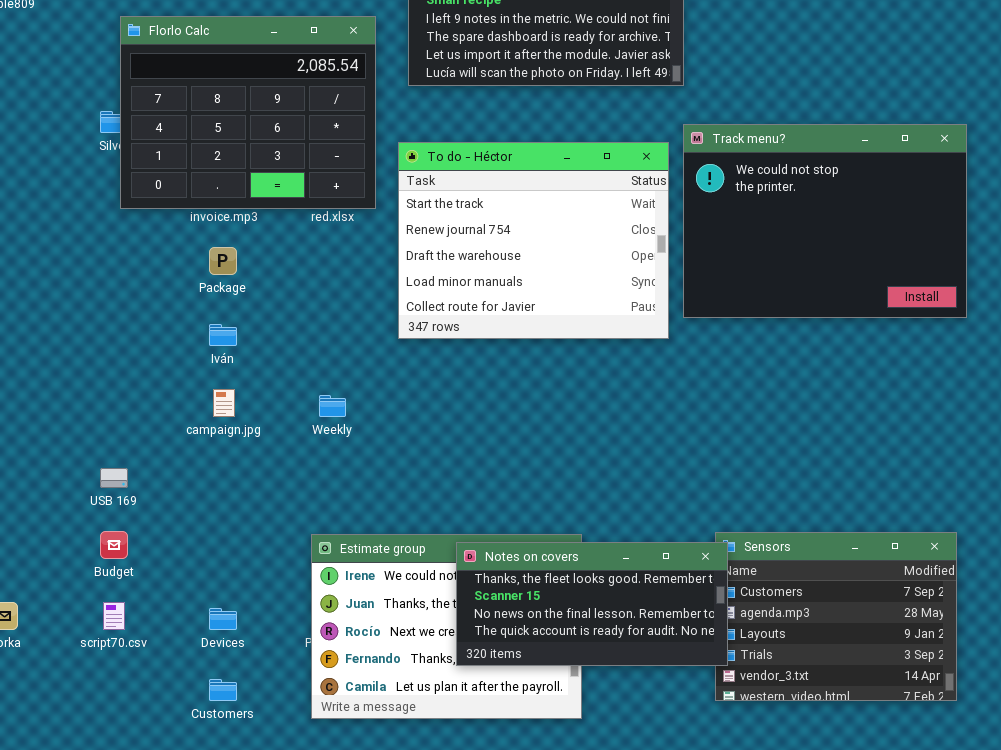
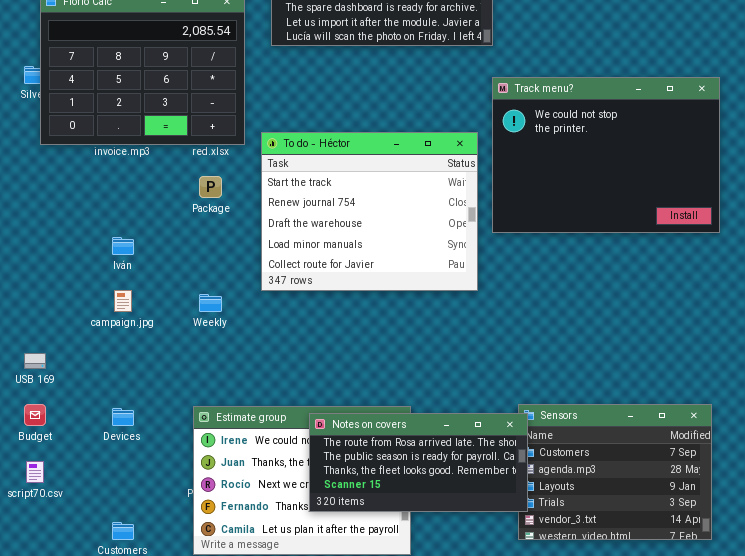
To do - Héctor: [398,142,669,339] -> [261,132,478,291], moved
Package: [209,247,237,275] -> [199,176,222,198], moved
Notes on covers: [456,542,728,666] -> [309,413,528,512], scrolled up 2 rows
Devices: [209,608,237,630] -> [112,408,134,426], moved

